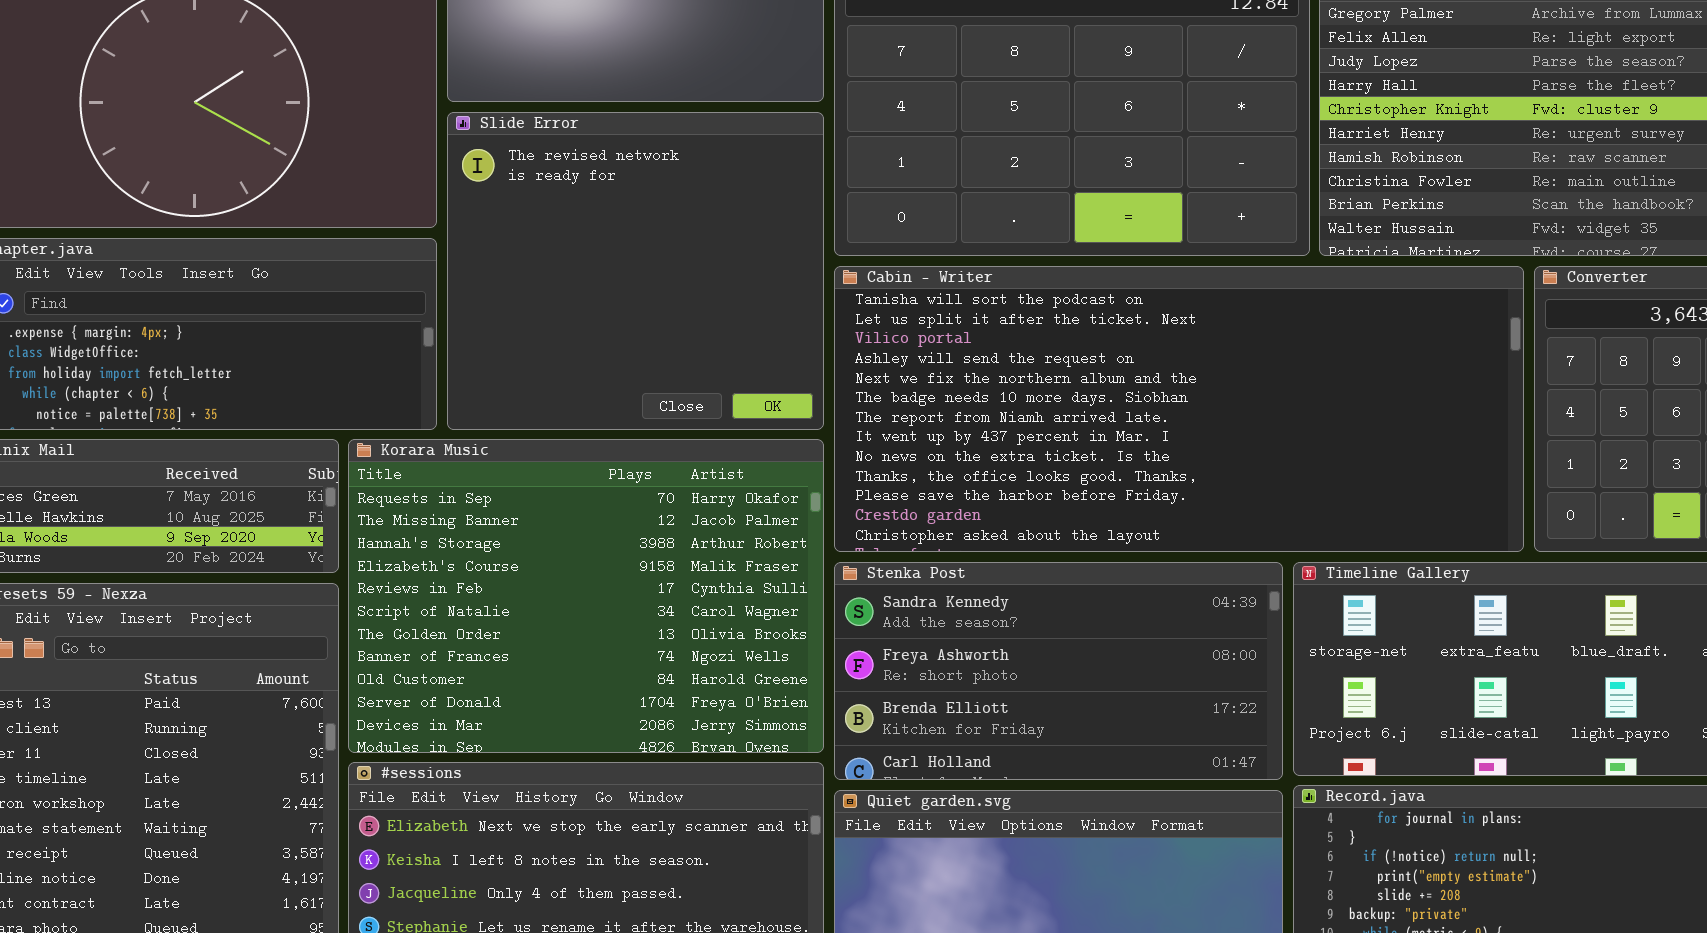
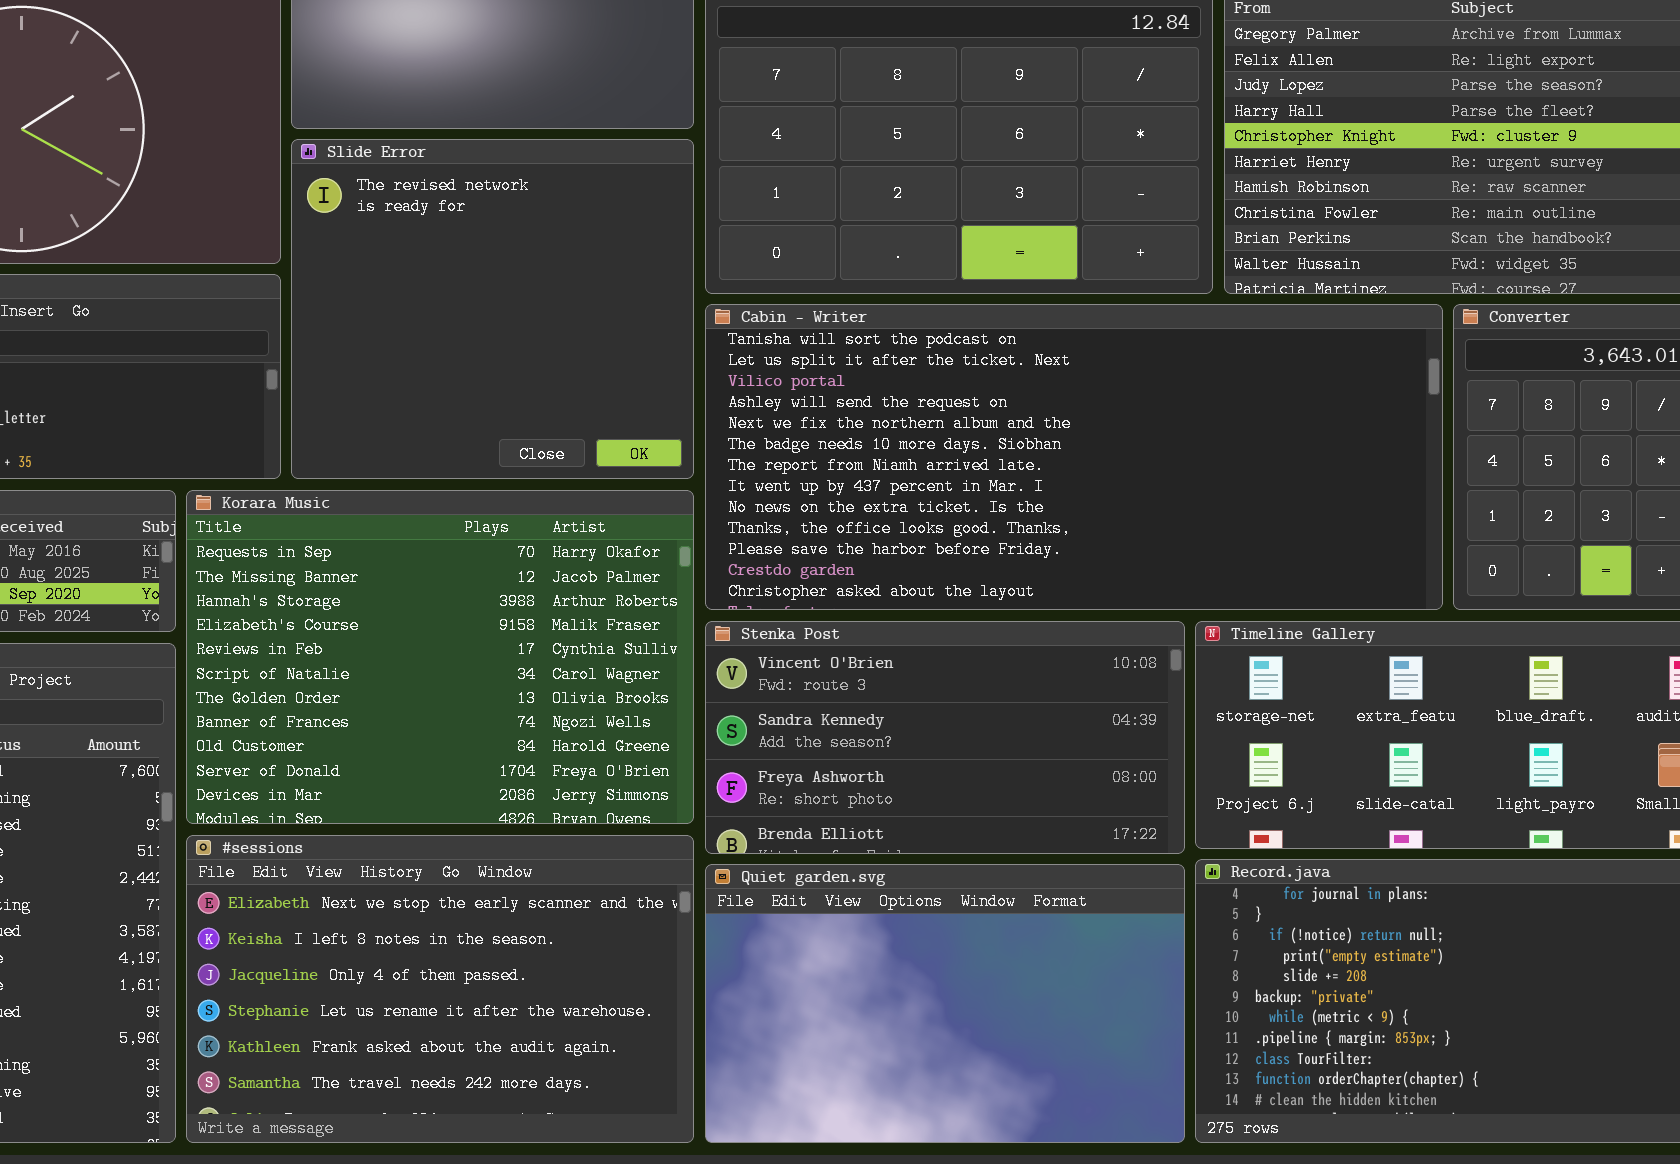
Stenka Post: [834,562,1283,780] -> [705,621,1185,854], scrolled up 1 row

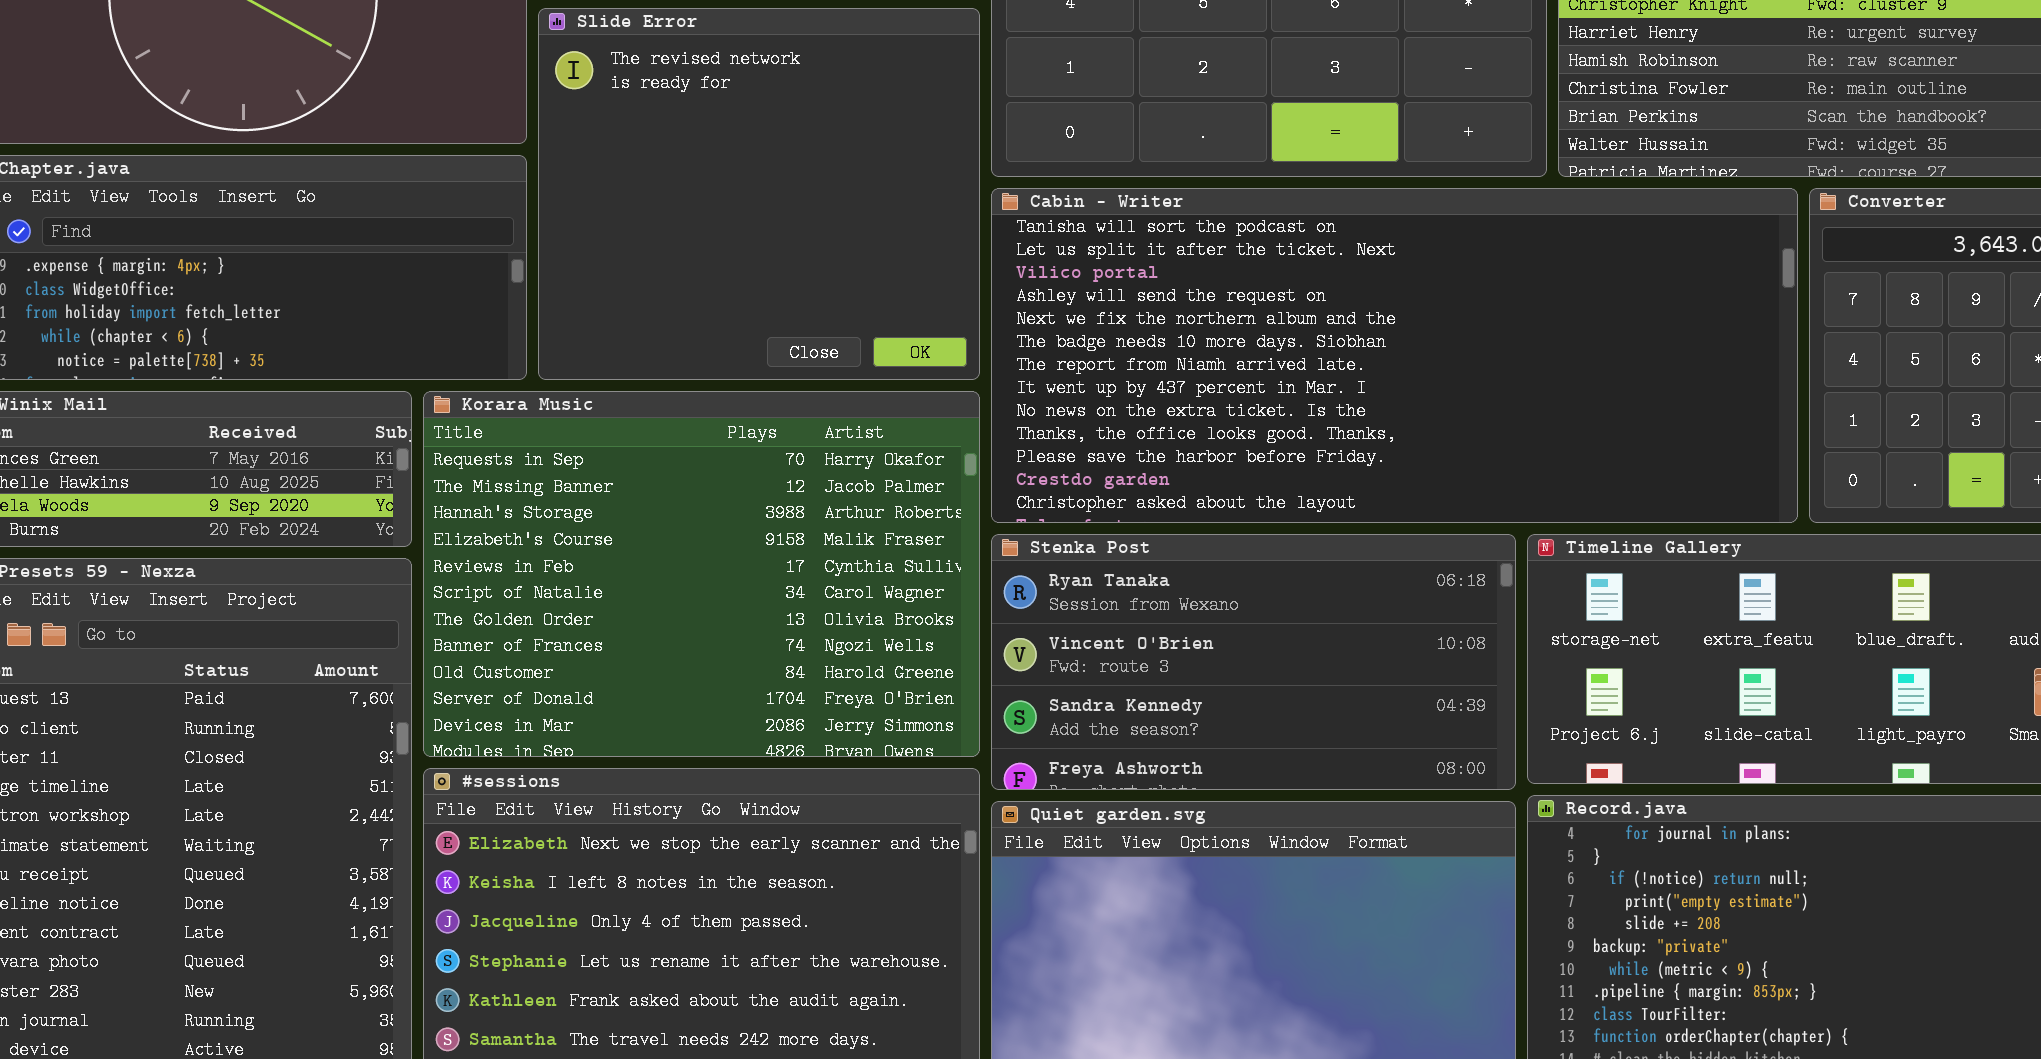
Stenka Post: [705,621,1185,854] -> [991,534,1516,790], scrolled up 1 row

